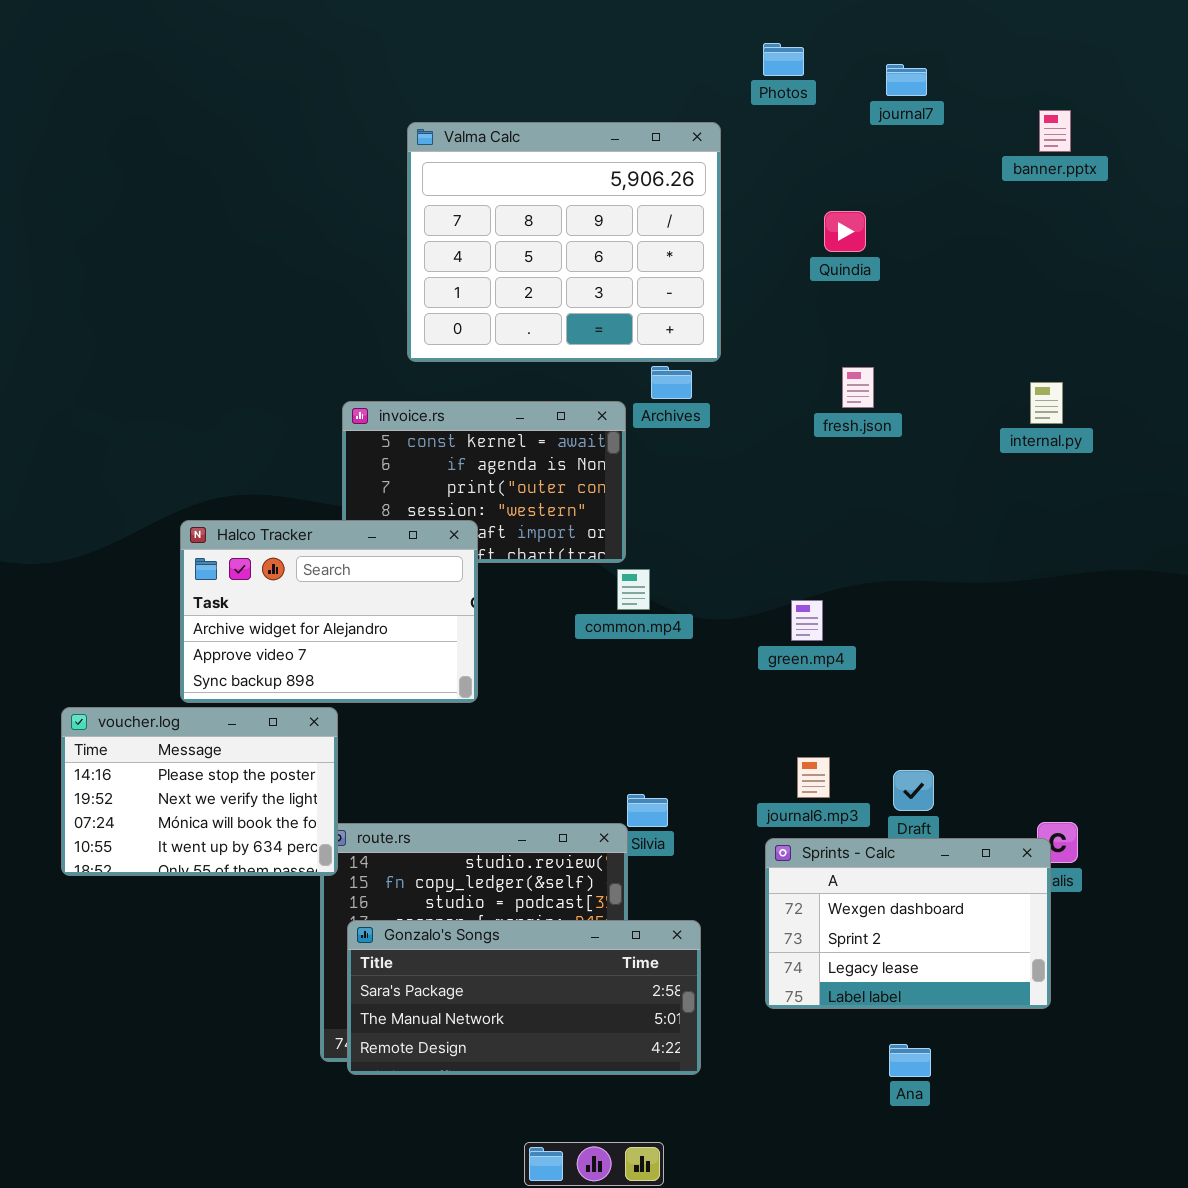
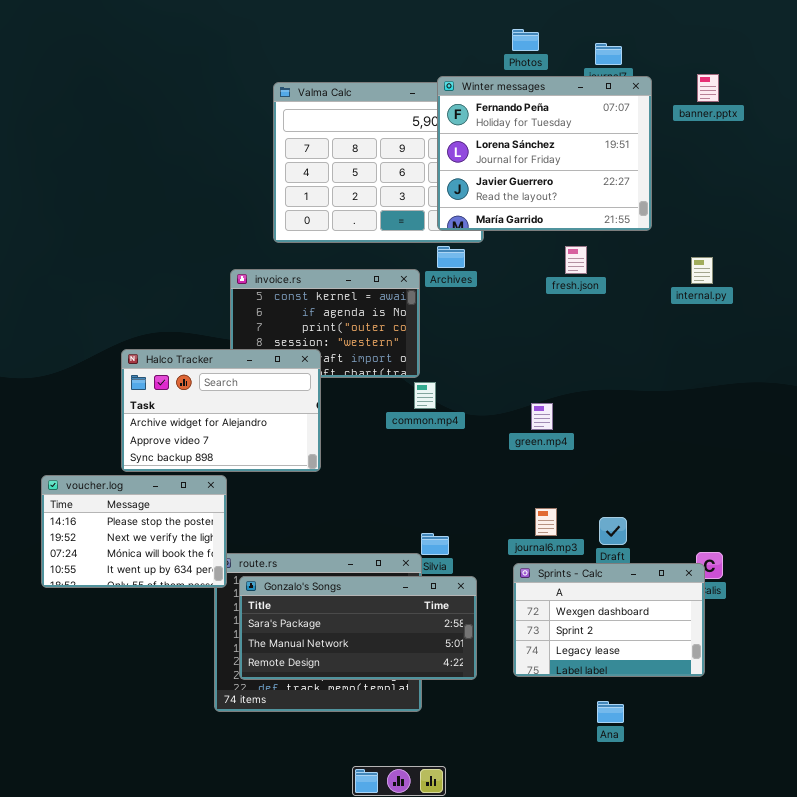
Winter messages: none -> [437,76,652,231], opened
Gonzalo's Songs: [347,920,701,1075] -> [239,576,477,680], moved

